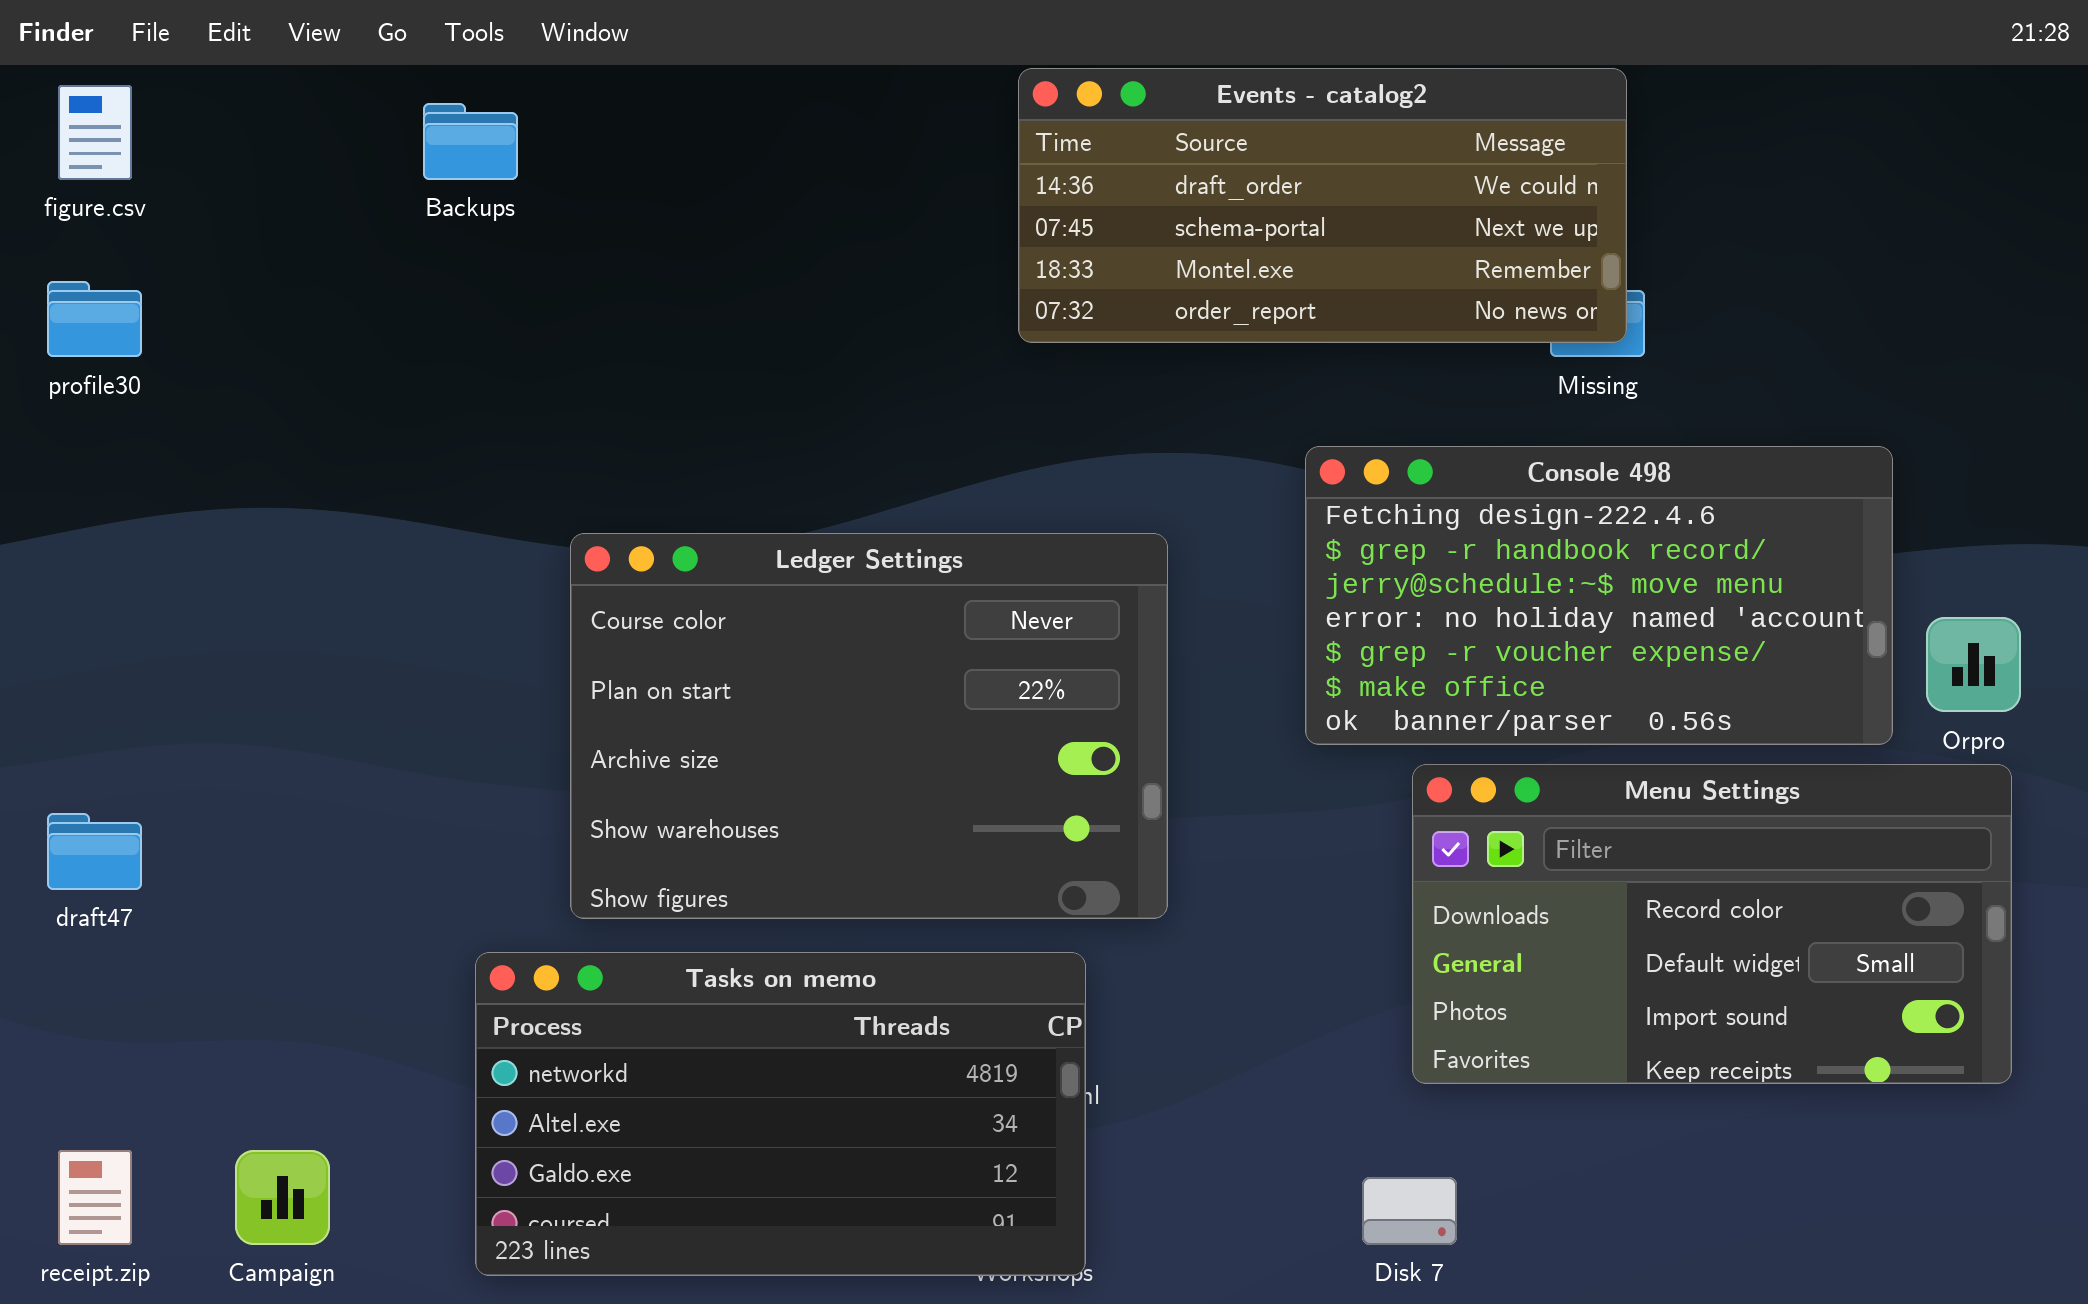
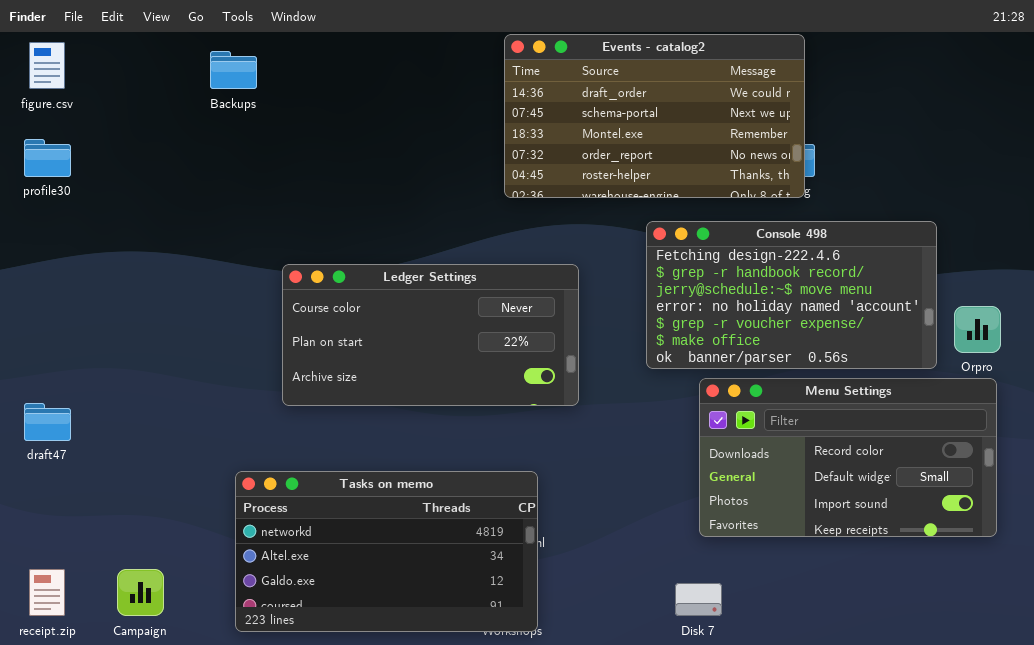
Events - catalog2: [1018,68,1627,343] -> [504,34,805,198], resized
Ledger Settings: [570,533,1168,919] -> [282,264,579,406], resized

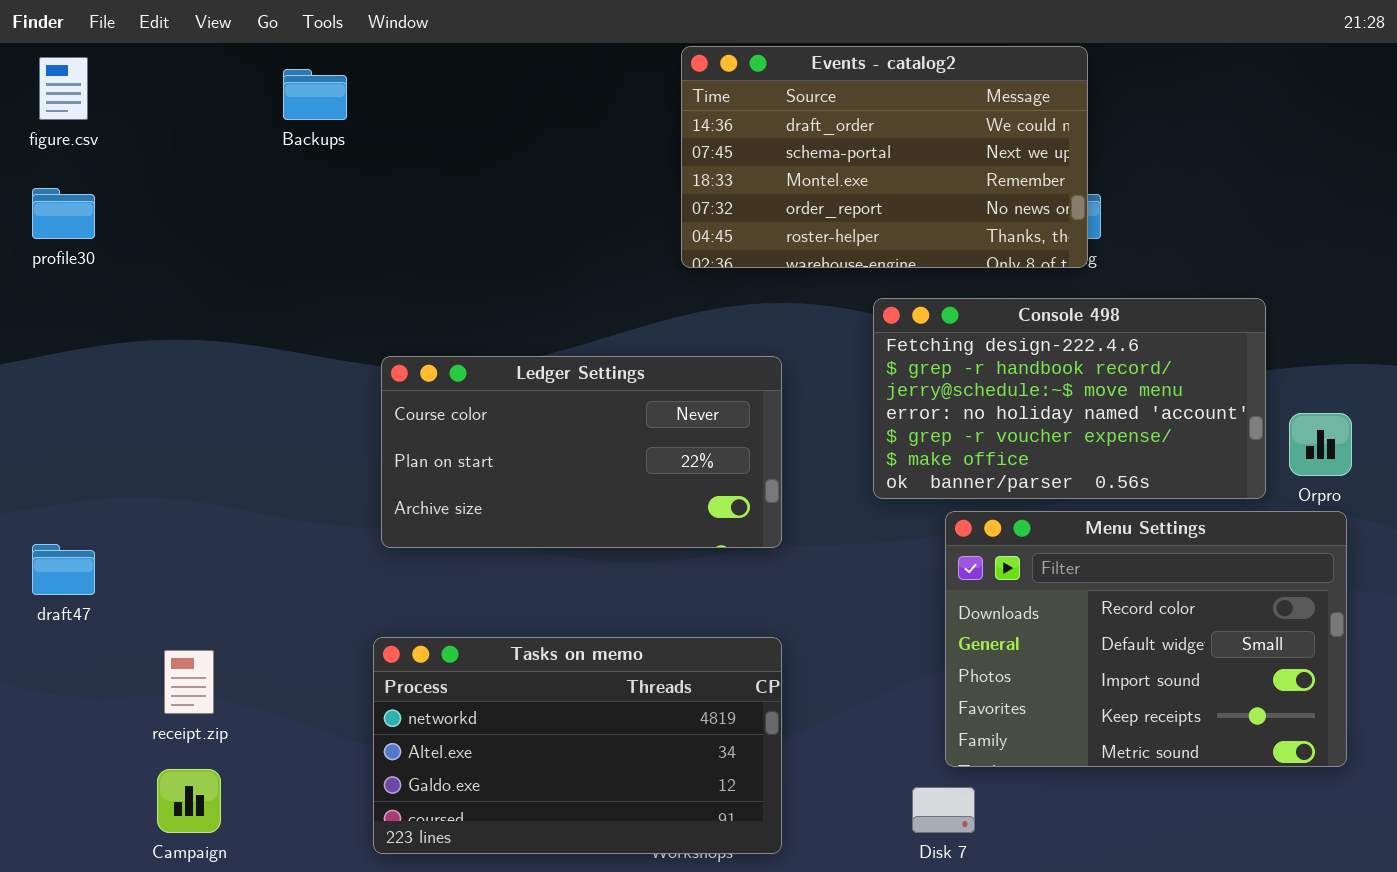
Menu Settings: [699,378,997,537] -> [945,511,1347,767], resized
Tasks on memo: [235,471,538,632] -> [373,637,782,854], moved
receipt.zip: [29,569,65,616] -> [164,650,214,714], moved

